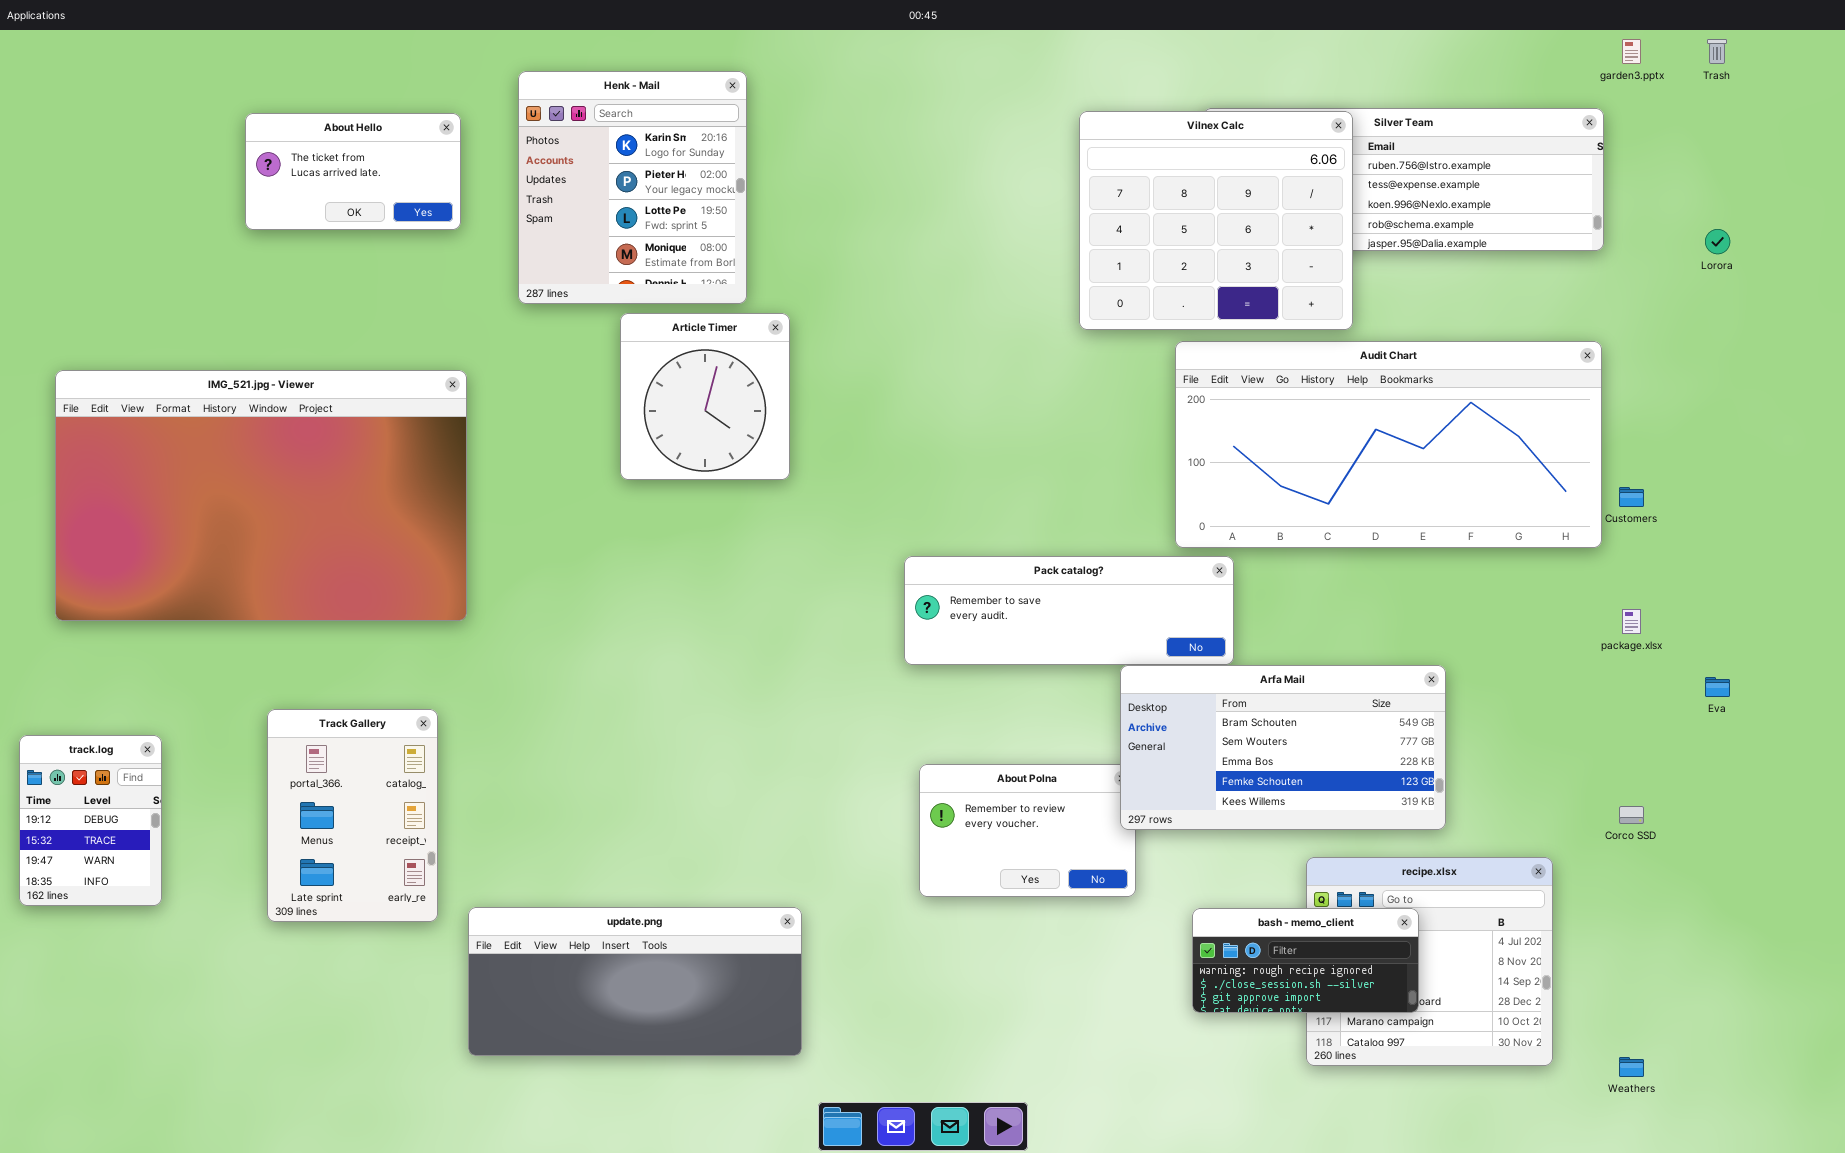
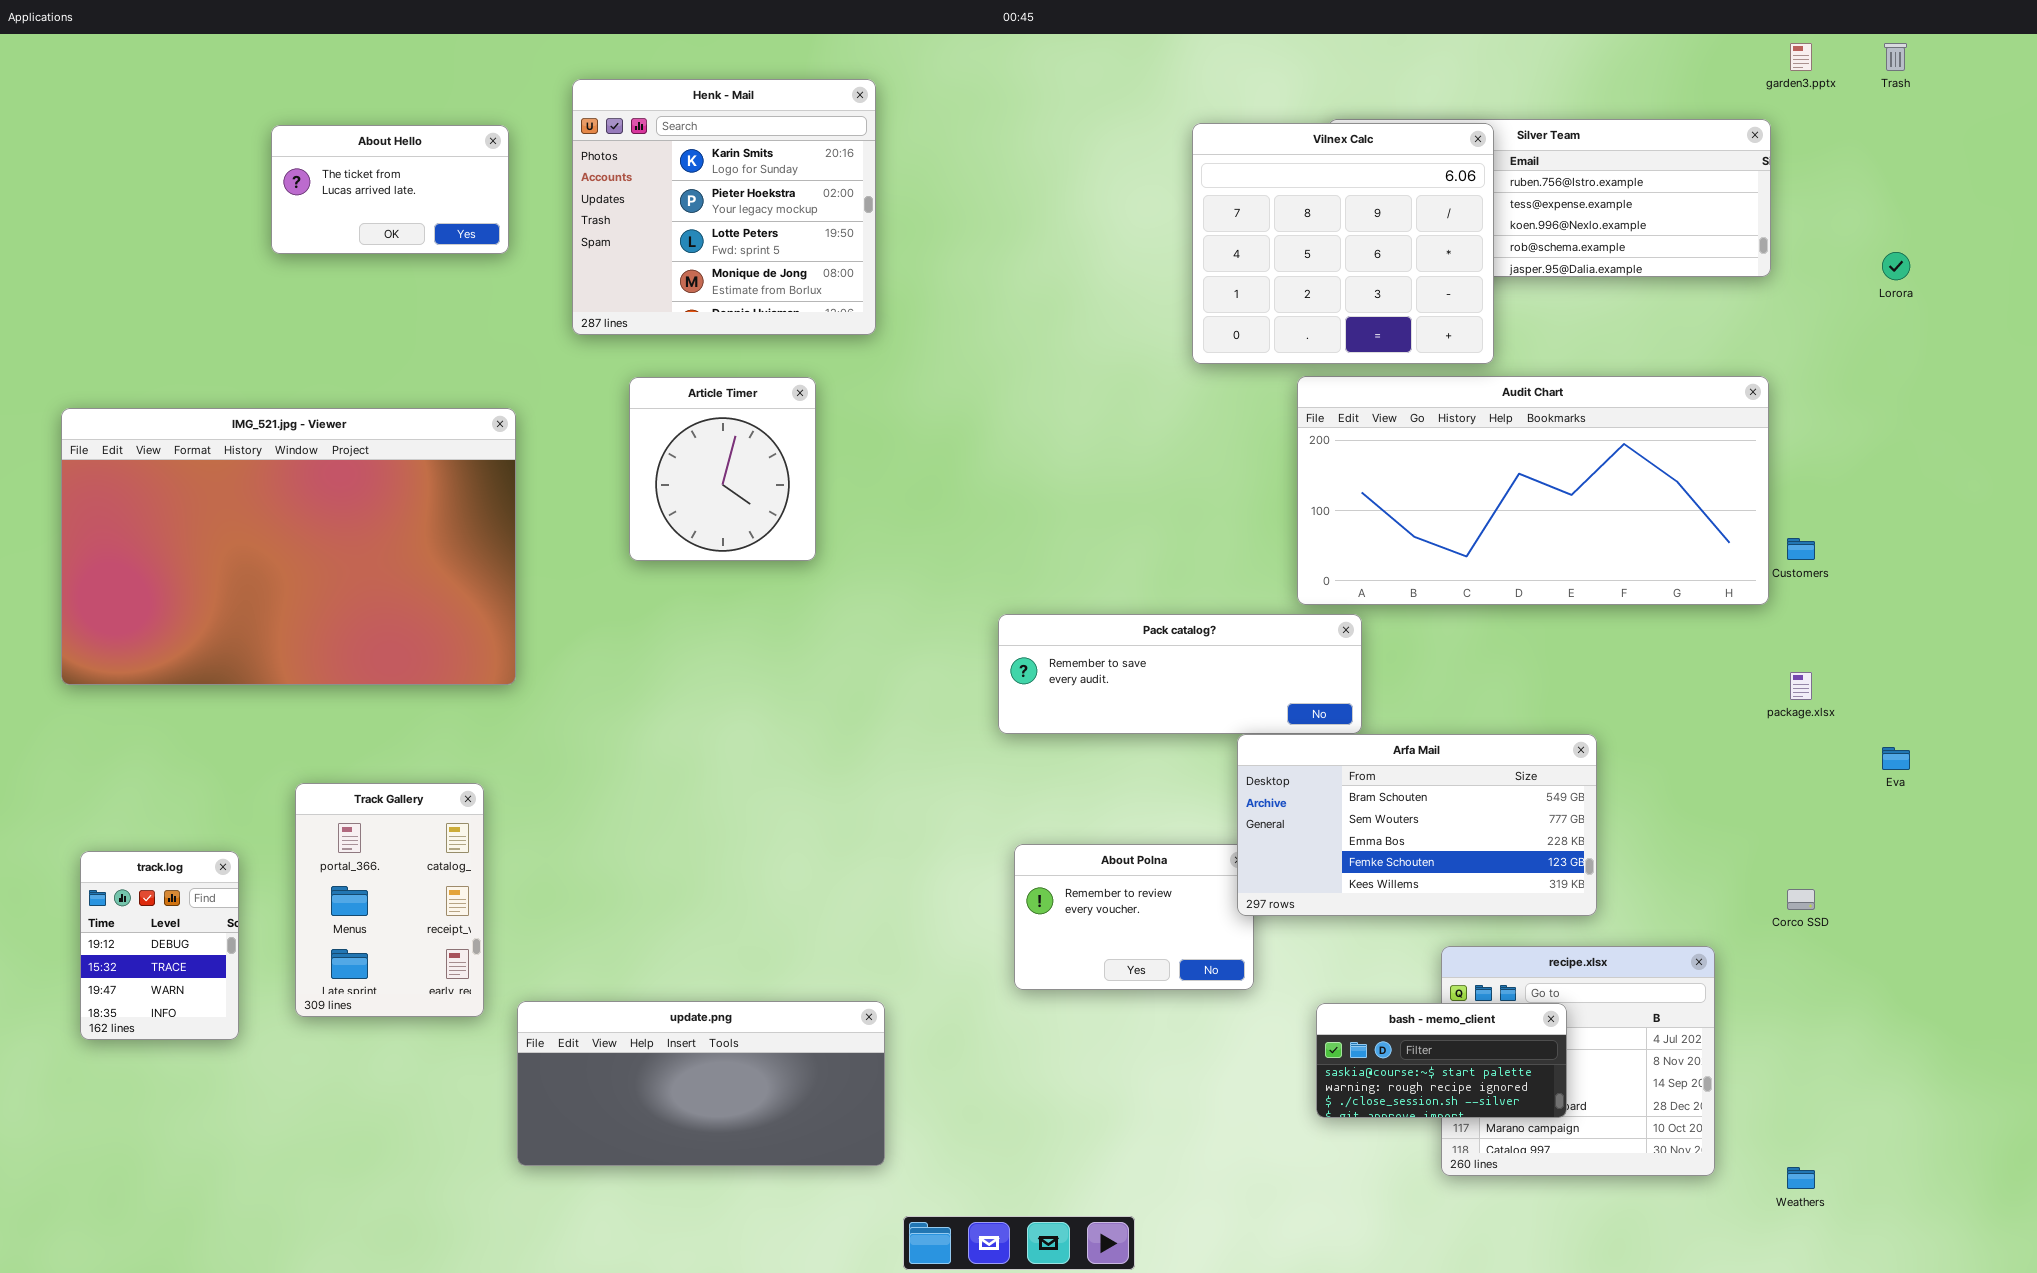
Henk - Mail: [518,71,747,304] -> [572,79,876,335], resized
Article Timer: [620,313,790,480] -> [629,377,816,561], moved
track.log: [19,735,162,906] -> [80,851,239,1040], moved
bash - memo_client: [1192,908,1419,1013] -> [1316,1003,1567,1118], scrolled up 1 row

